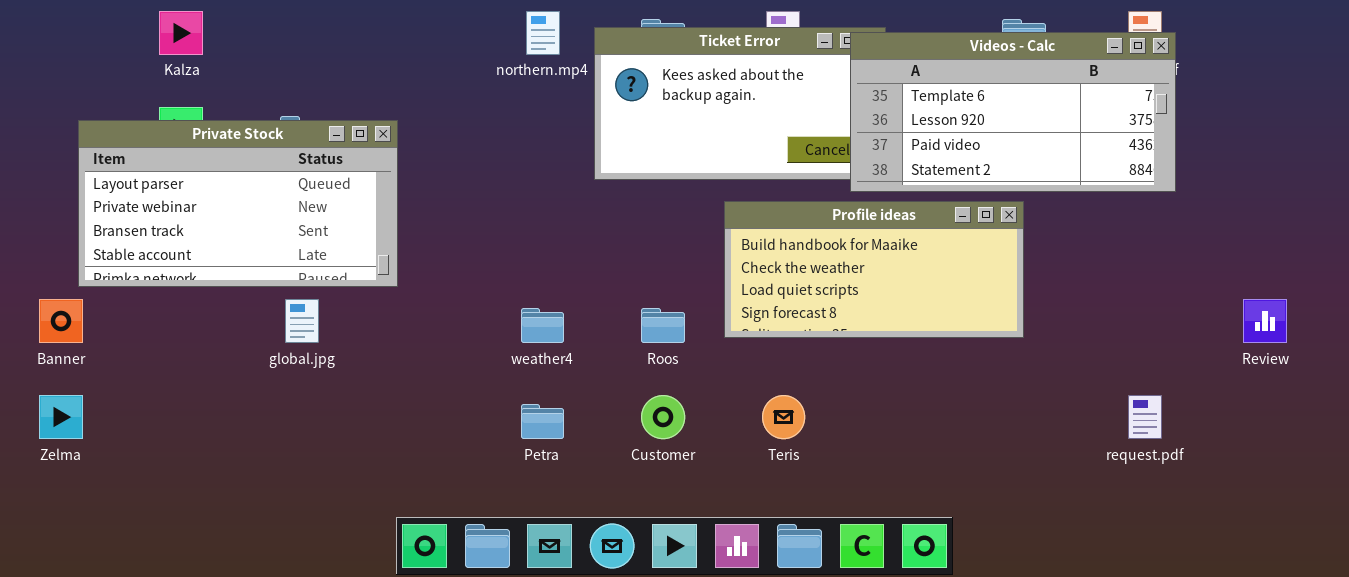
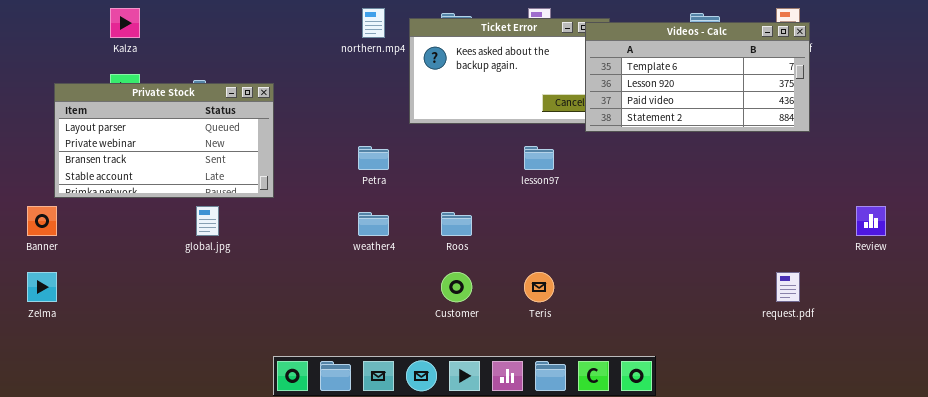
Profile ideas: [724,201,1024,338] -> none, closed
Petra: [521,404,564,439] -> [358,146,389,170], moved

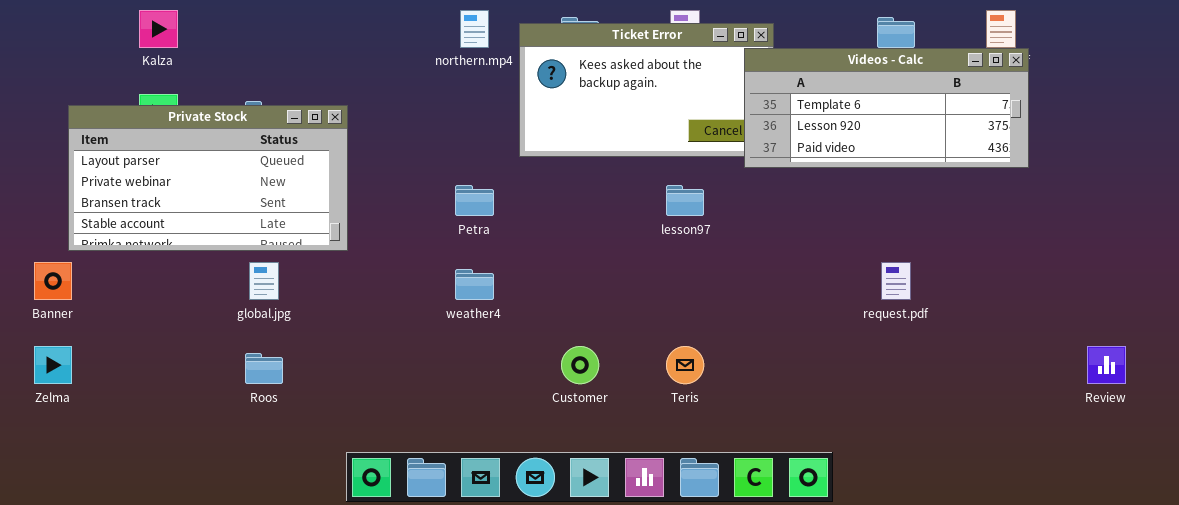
Videos - Calc: [585,22,810,132] -> [744,48,1029,168], resized
Review: [856,206,886,236] -> [1087,346,1126,384], moved
Roos: [441,212,472,236] -> [245,353,283,384], moved
request.pdf: [776,272,800,302] -> [881,262,911,300], moved

